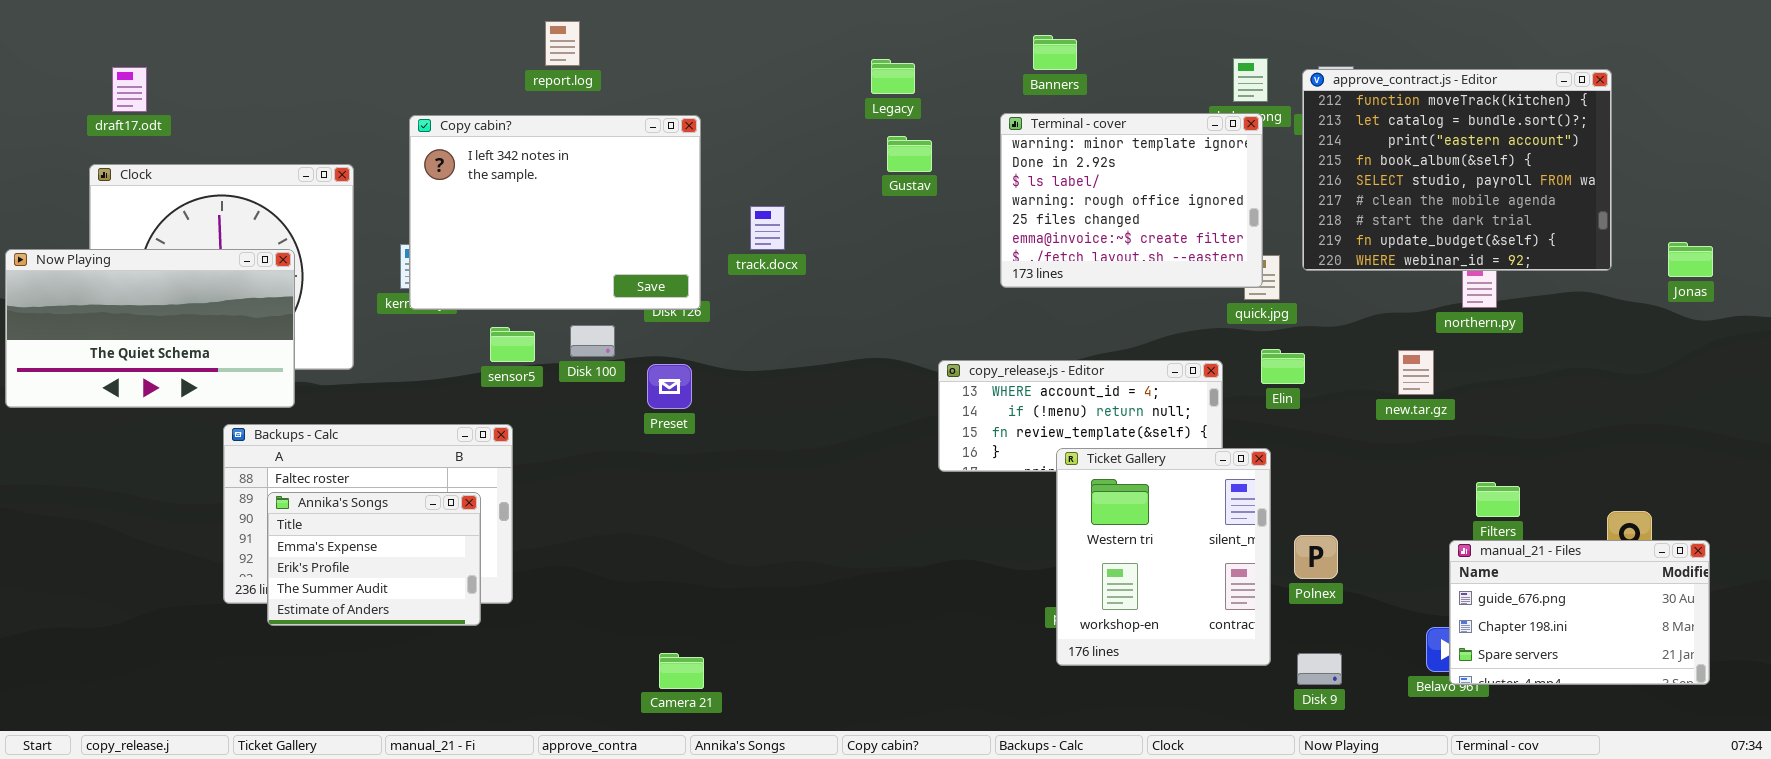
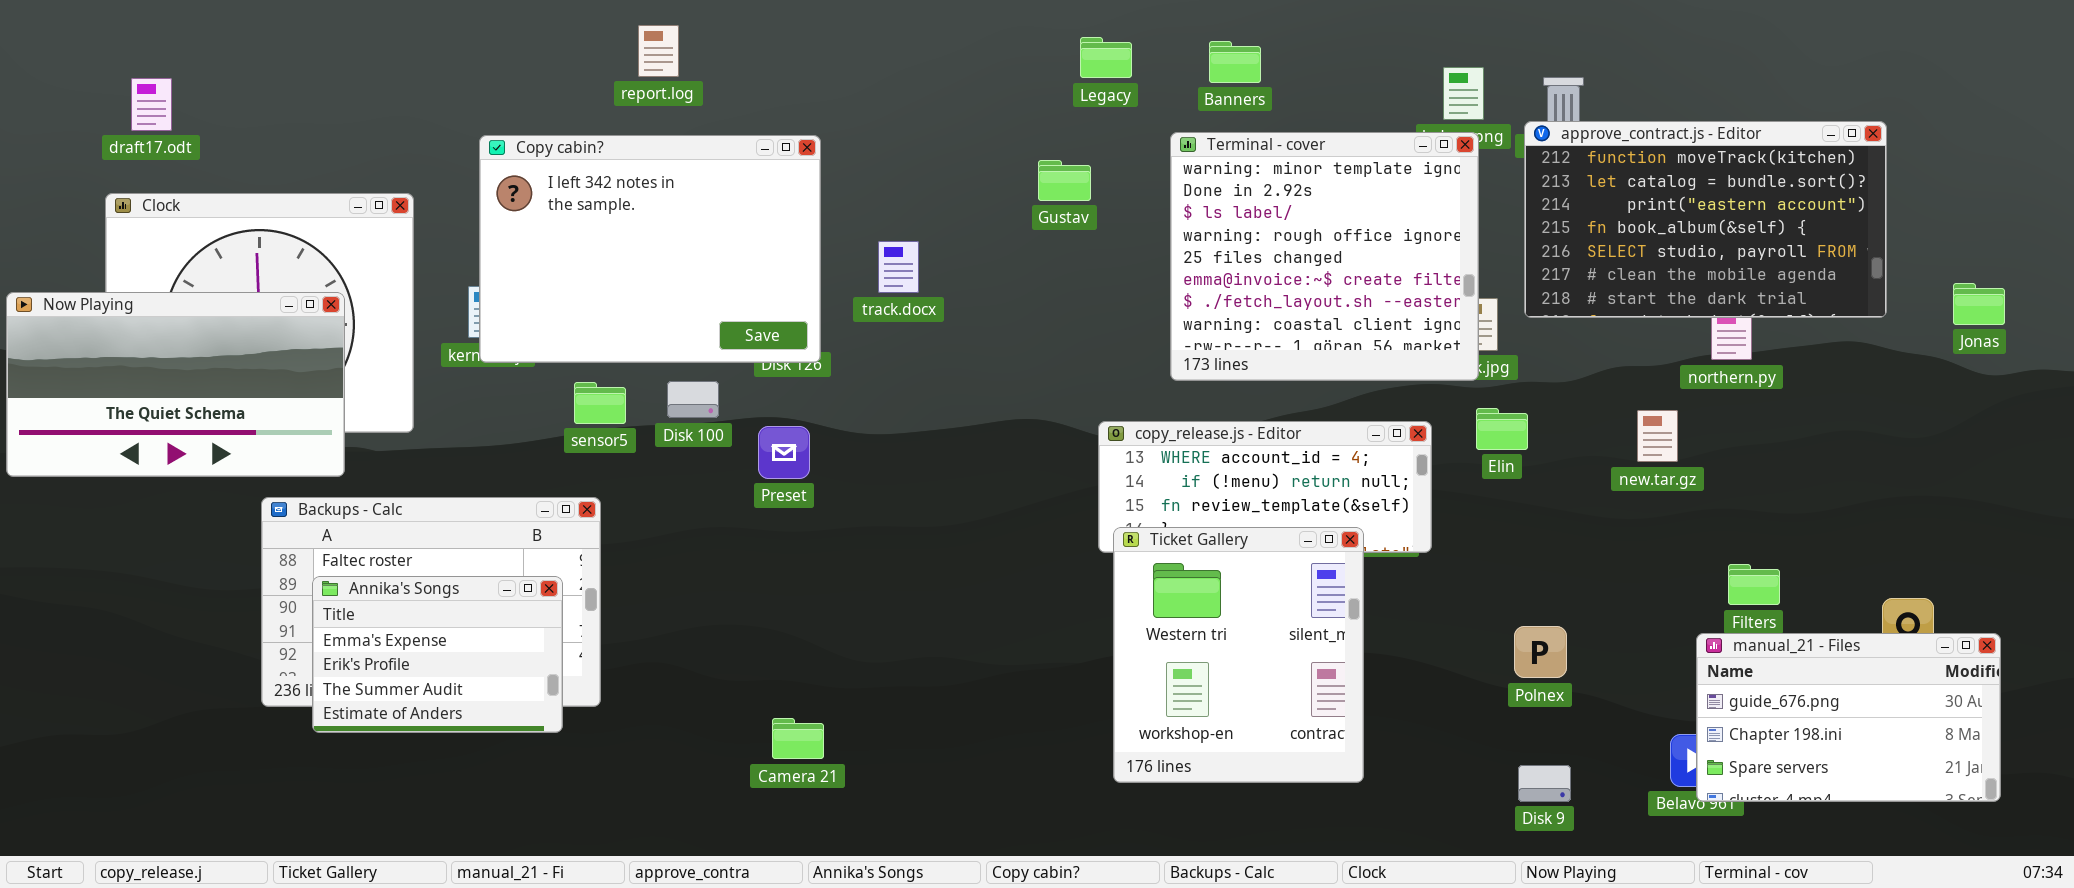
Legacy: [871,59,915,94] -> [1080,37,1132,78], moved
approve_contract.js - Editor: [1302,69,1612,271] -> [1524,121,1887,318], resized
Terminal - cover: [1000,113,1263,288] -> [1170,132,1479,381], resized
Ticket Gallery: [1056,448,1271,666] -> [1113,527,1364,783], moved
Camera 21: [659,653,704,689] -> [772,718,824,759], moved

